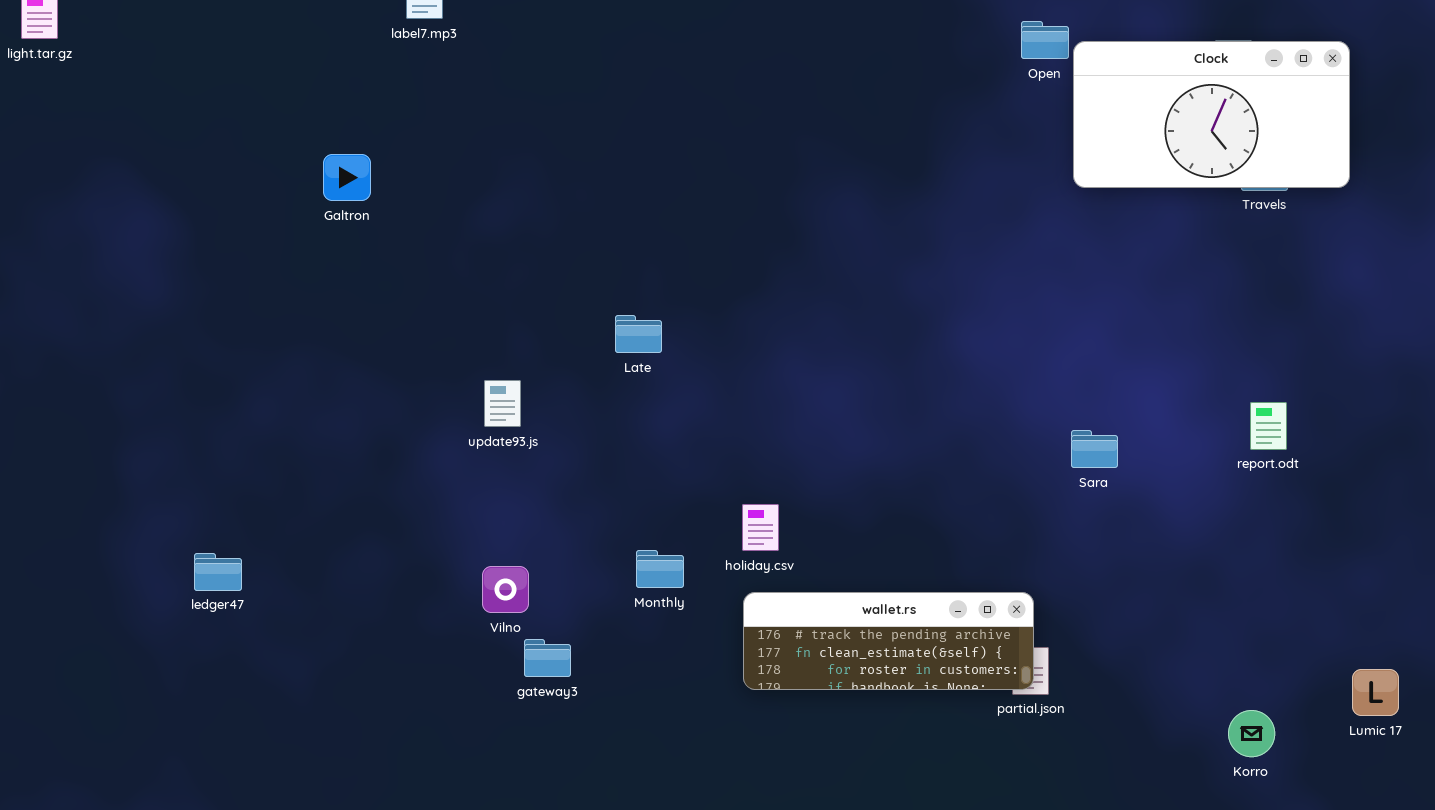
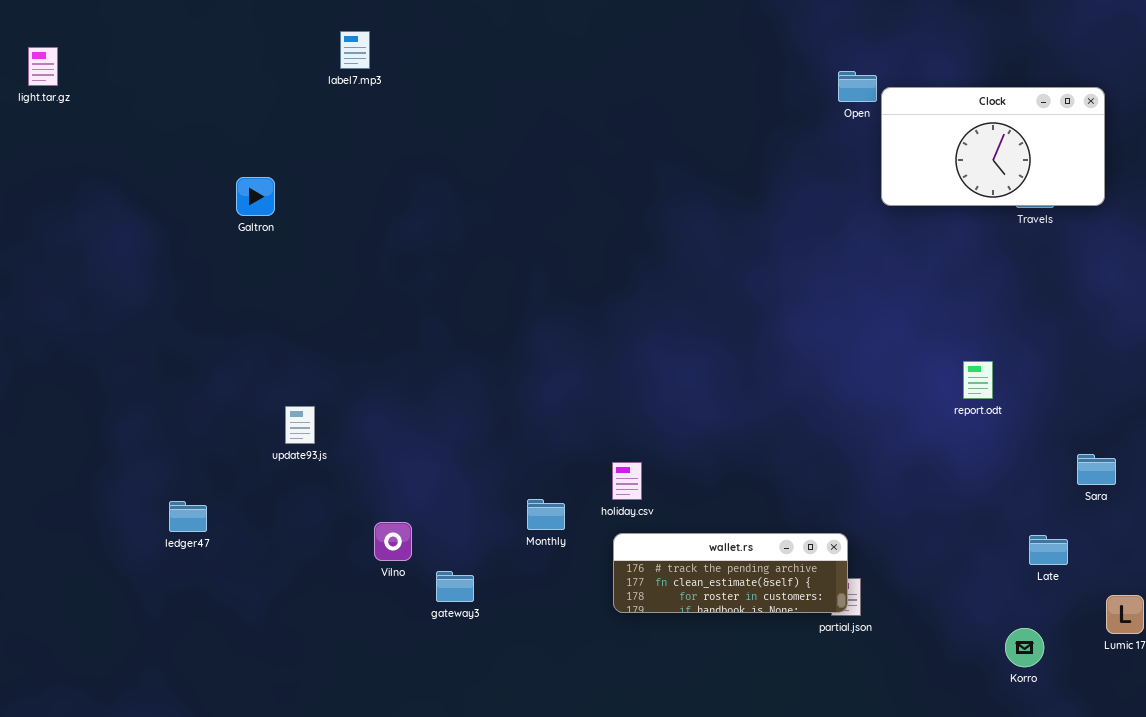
Galtron: [323,154,371,201] -> [236,177,275,216], moved
Late: [615,315,662,353] -> [1029,535,1068,565], moved
update93.js: [484,380,521,427] -> [285,406,315,444], moved
report.odt: [1250,402,1287,450] -> [963,361,993,399], moved
Sara: [1071,430,1118,468] -> [1077,454,1116,485], moved
Vilno: [482,566,529,613] -> [374,522,412,561], moved

